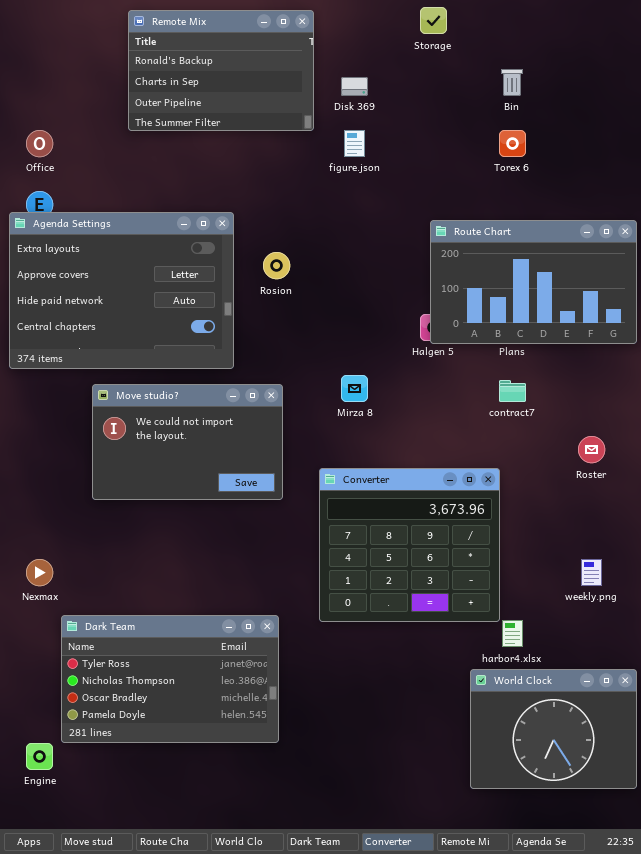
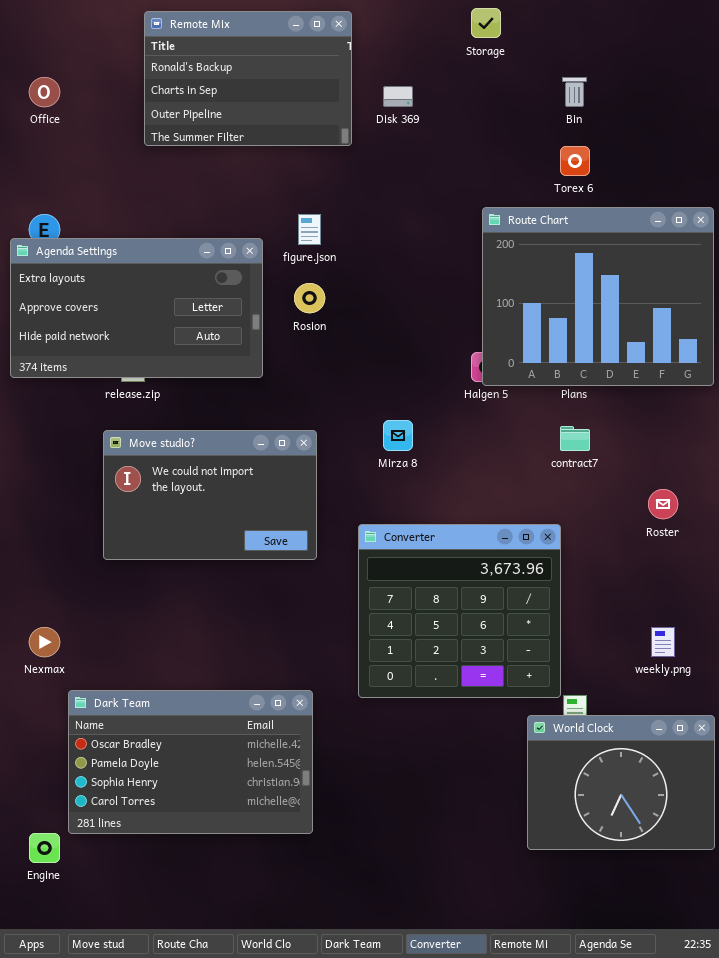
Office: [26,130,53,157] -> [29,77,60,107], moved
figure.json: [344,130,365,157] -> [298,214,321,245], moved
Agenda Settings: [9,212,234,369] -> [10,238,263,378], resized
Route Chart: [430,220,637,344] -> [482,207,714,386], resized
Dark Team: [61,615,279,743] -> [68,690,313,834], scrolled down 2 rows
World Clock: [470,669,637,789] -> [527,715,715,850], moved

